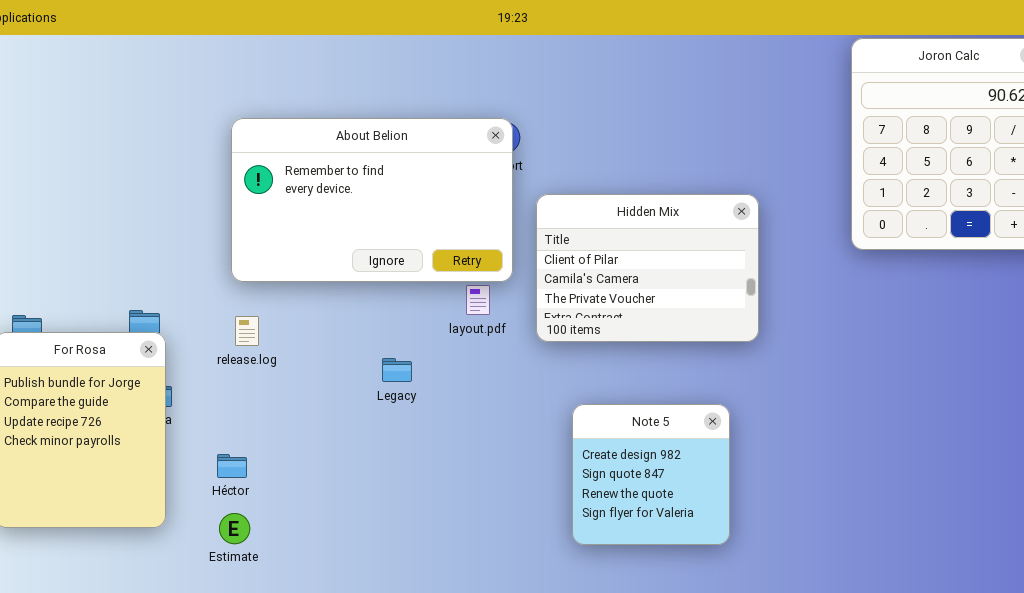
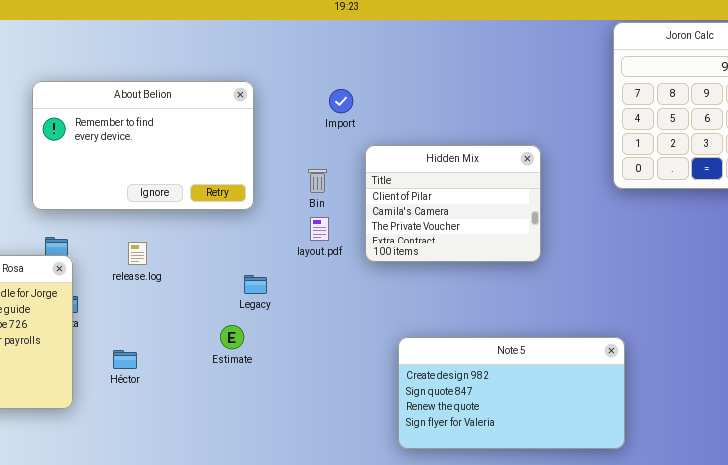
About Belion: [231,118,513,282] -> [32,81,254,210], moved
Note 5: [572,404,730,545] -> [398,337,625,449], moved, resized
Estimate: [219,513,250,544] -> [220,325,244,349], moved

